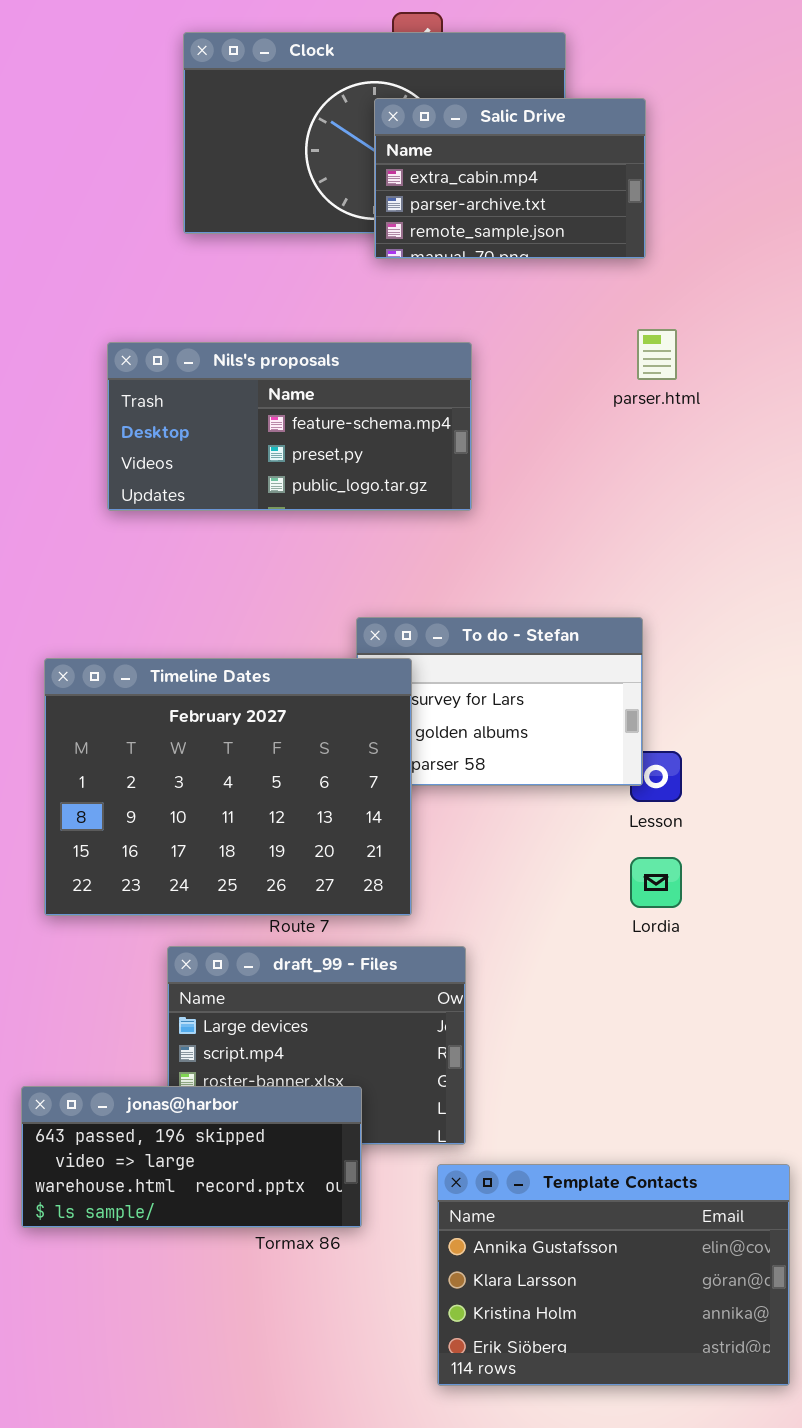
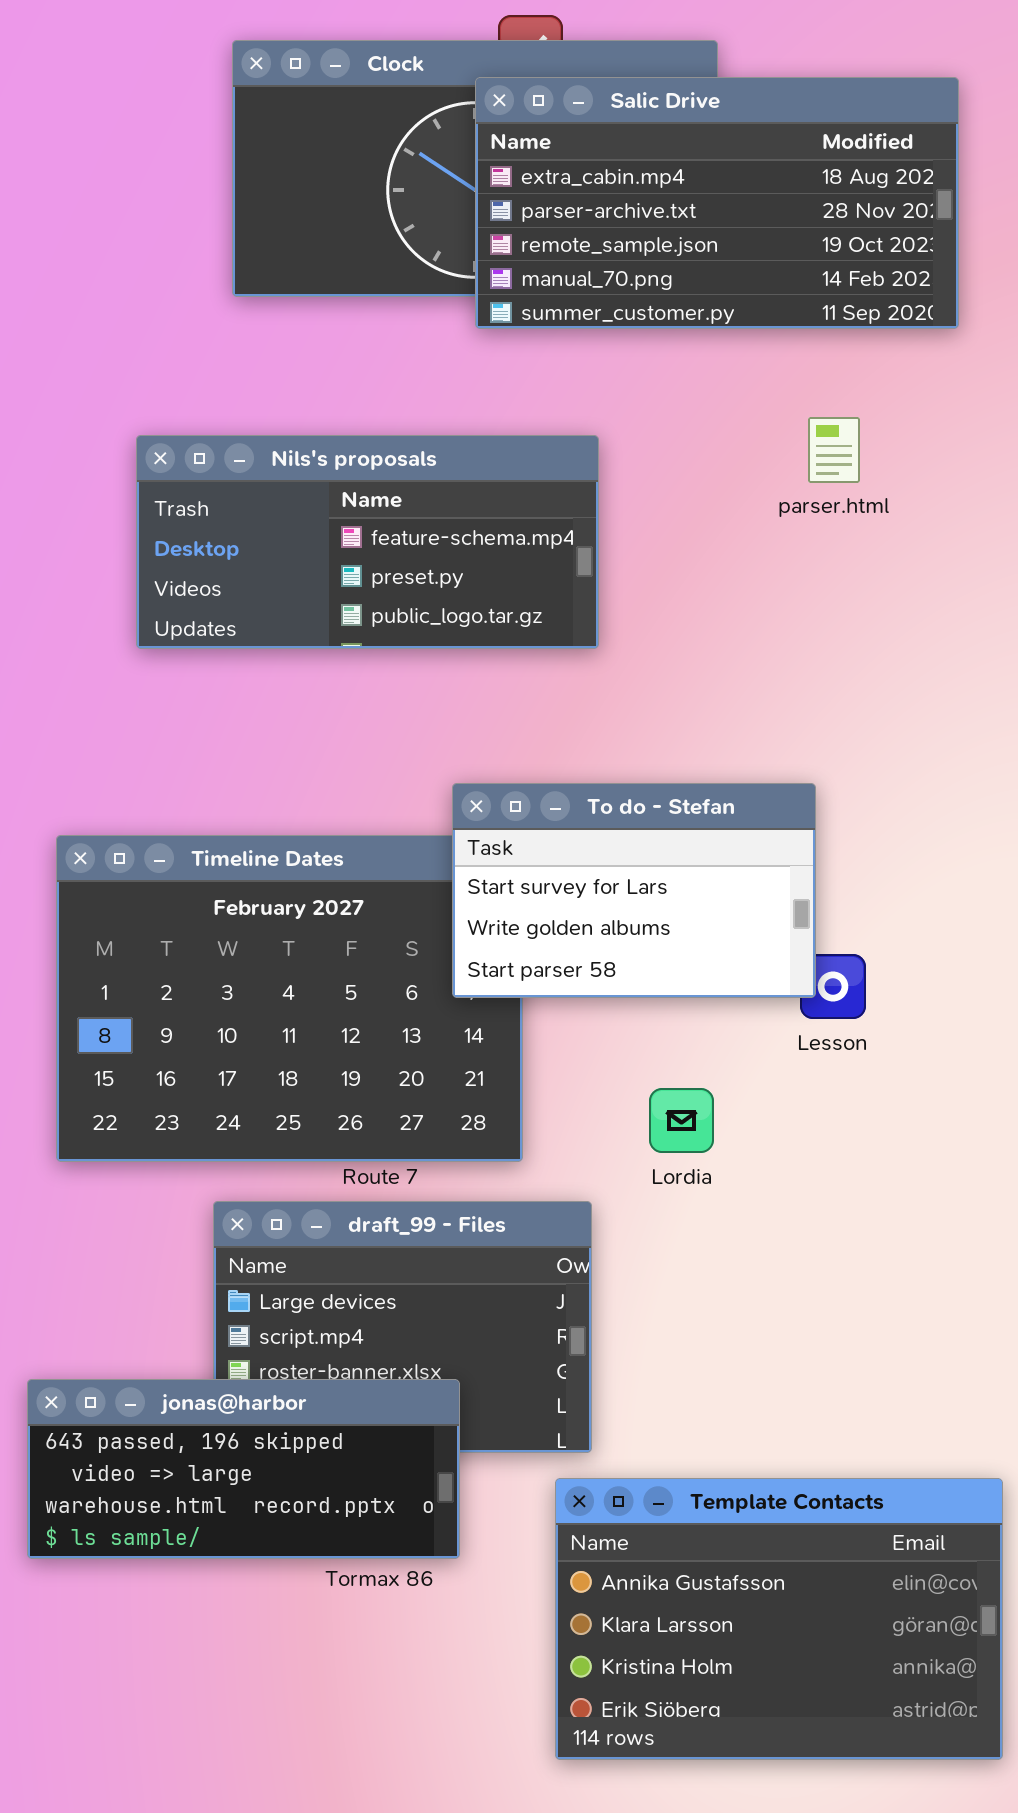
Salic Drive: [374,98,646,259] -> [475,77,959,329], resized
To do - Stefan: [356,617,643,786] -> [452,783,816,998], raised
Lordia: [630,857,682,908] -> [649,1088,714,1153], moved

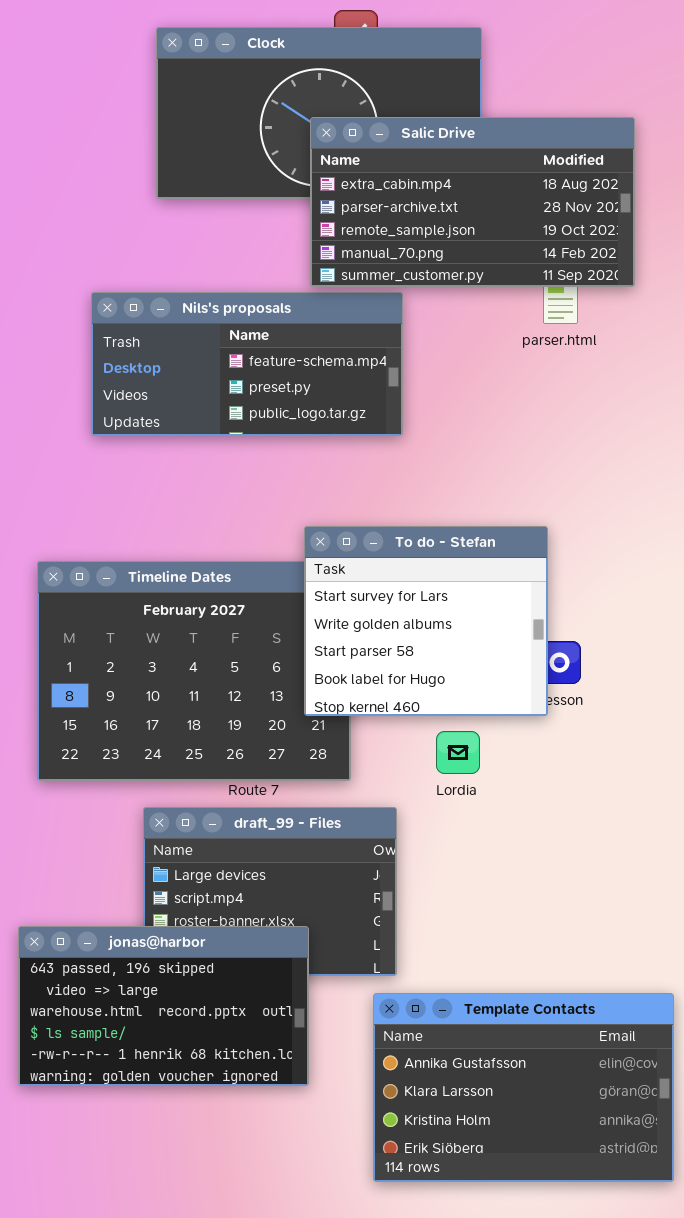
Salic Drive: [475,77,959,329] -> [310,117,635,287], moved
To do - Stefan: [452,783,816,998] -> [304,526,548,716], resized
jonas@harbor: [27,1379,460,1559] -> [18,926,309,1086], resized

